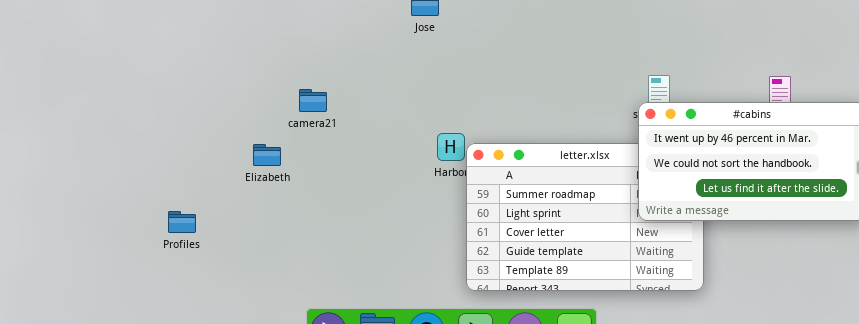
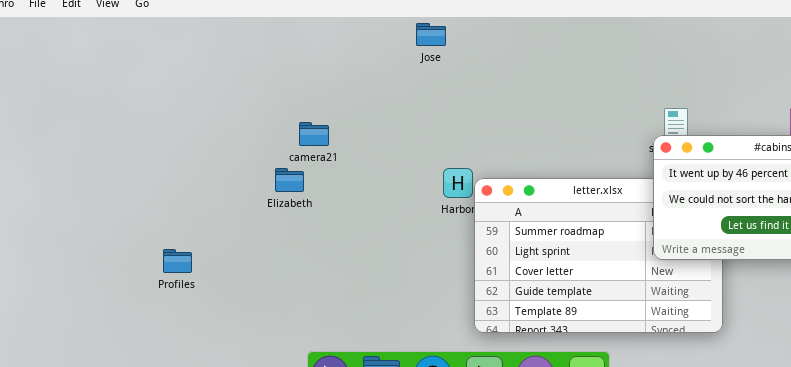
Elizabeth: [253,144,281,166] -> [275,168,304,192], moved

